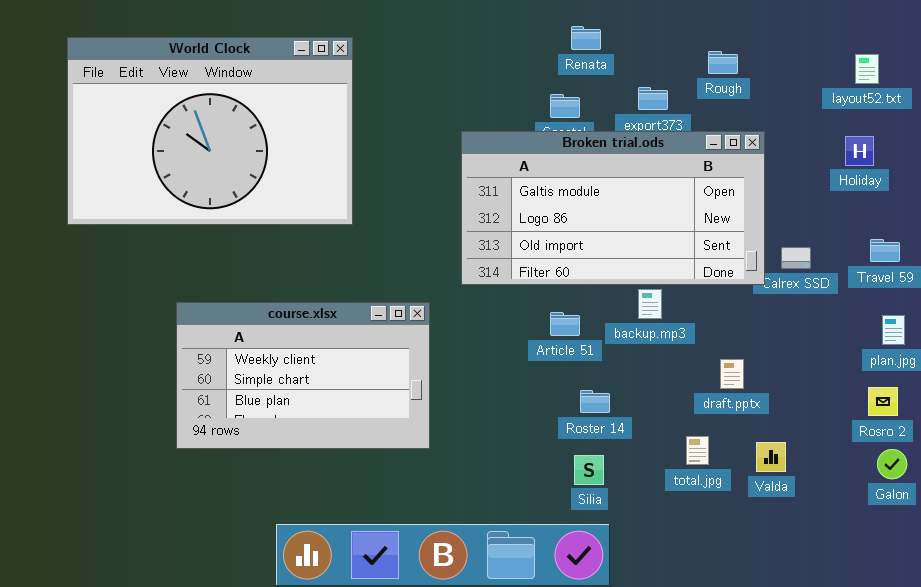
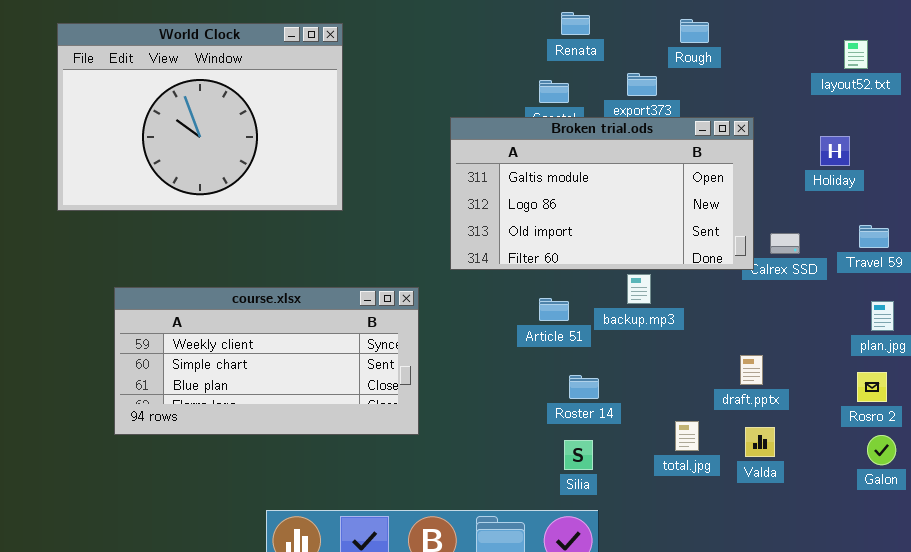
Rough: [708,51,738,74] -> [680,19,709,43], moved
Holiday: [845,136,874,166] -> [820,136,850,166], moved
course.xlsx: [176,302,430,449] -> [114,287,419,435], resized
draft.pptx: [720,359,744,389] -> [740,355,763,385], moved

